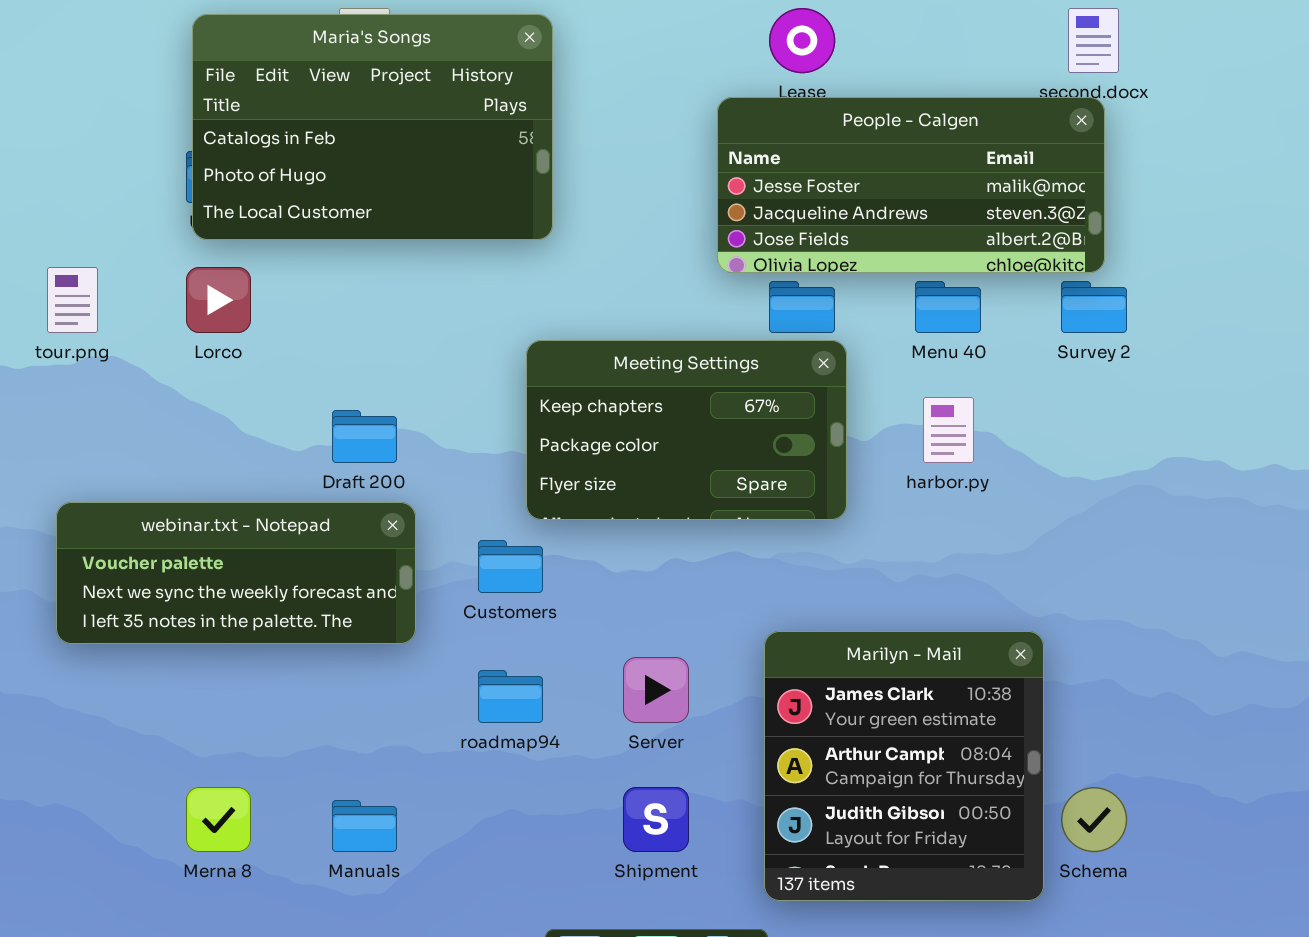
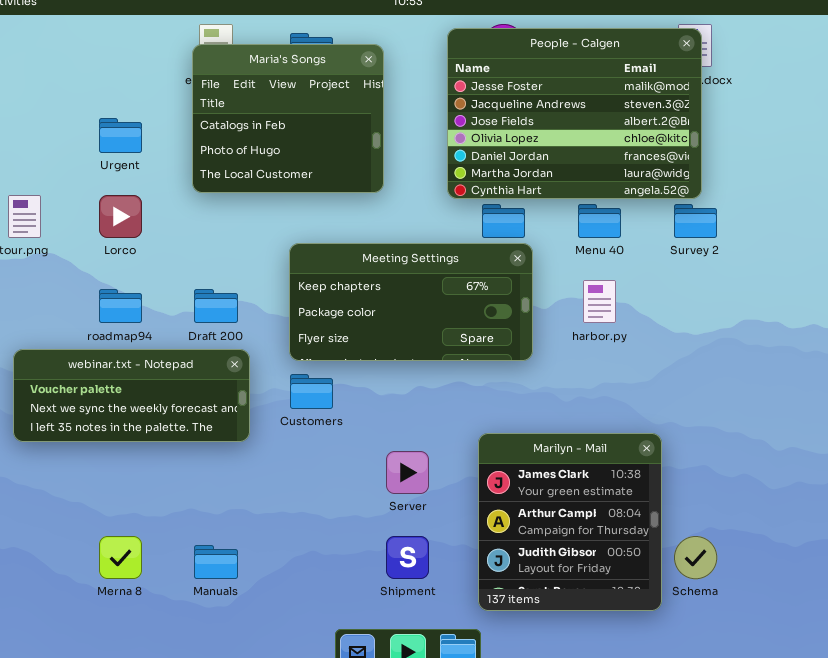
Maria's Songs: [192,14,553,240] -> [192,44,384,193], moved, resized
People - Calgen: [717,97,1105,273] -> [447,28,702,199], resized
Meeting Settings: [526,340,847,520] -> [289,243,533,361], resized
roadmap94: [478,670,543,723] -> [99,289,142,323], moved

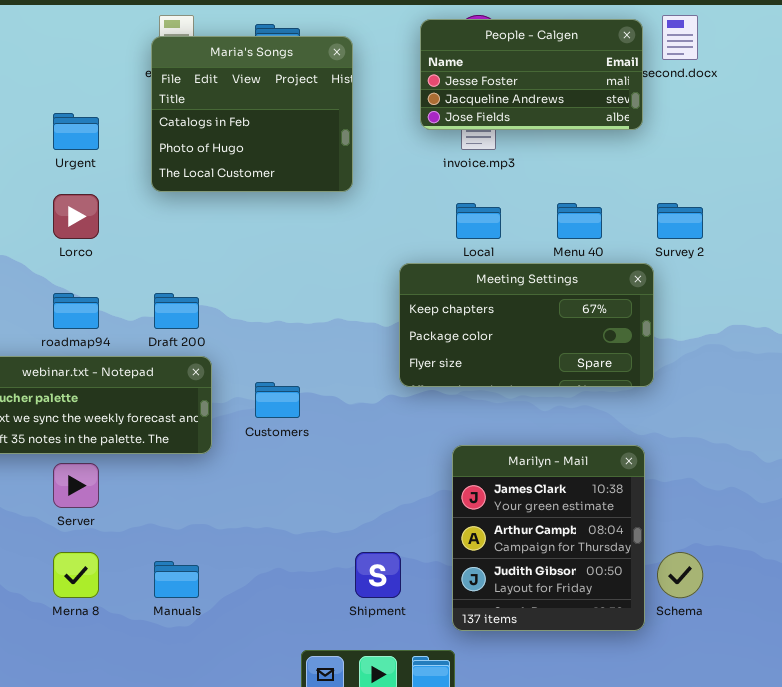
People - Calgen: [447,28,702,199] -> [420,19,643,130], resized
Meeting Settings: [289,243,533,361] -> [399,263,654,387], moved
Server: [386,451,429,494] -> [53,463,99,508], moved

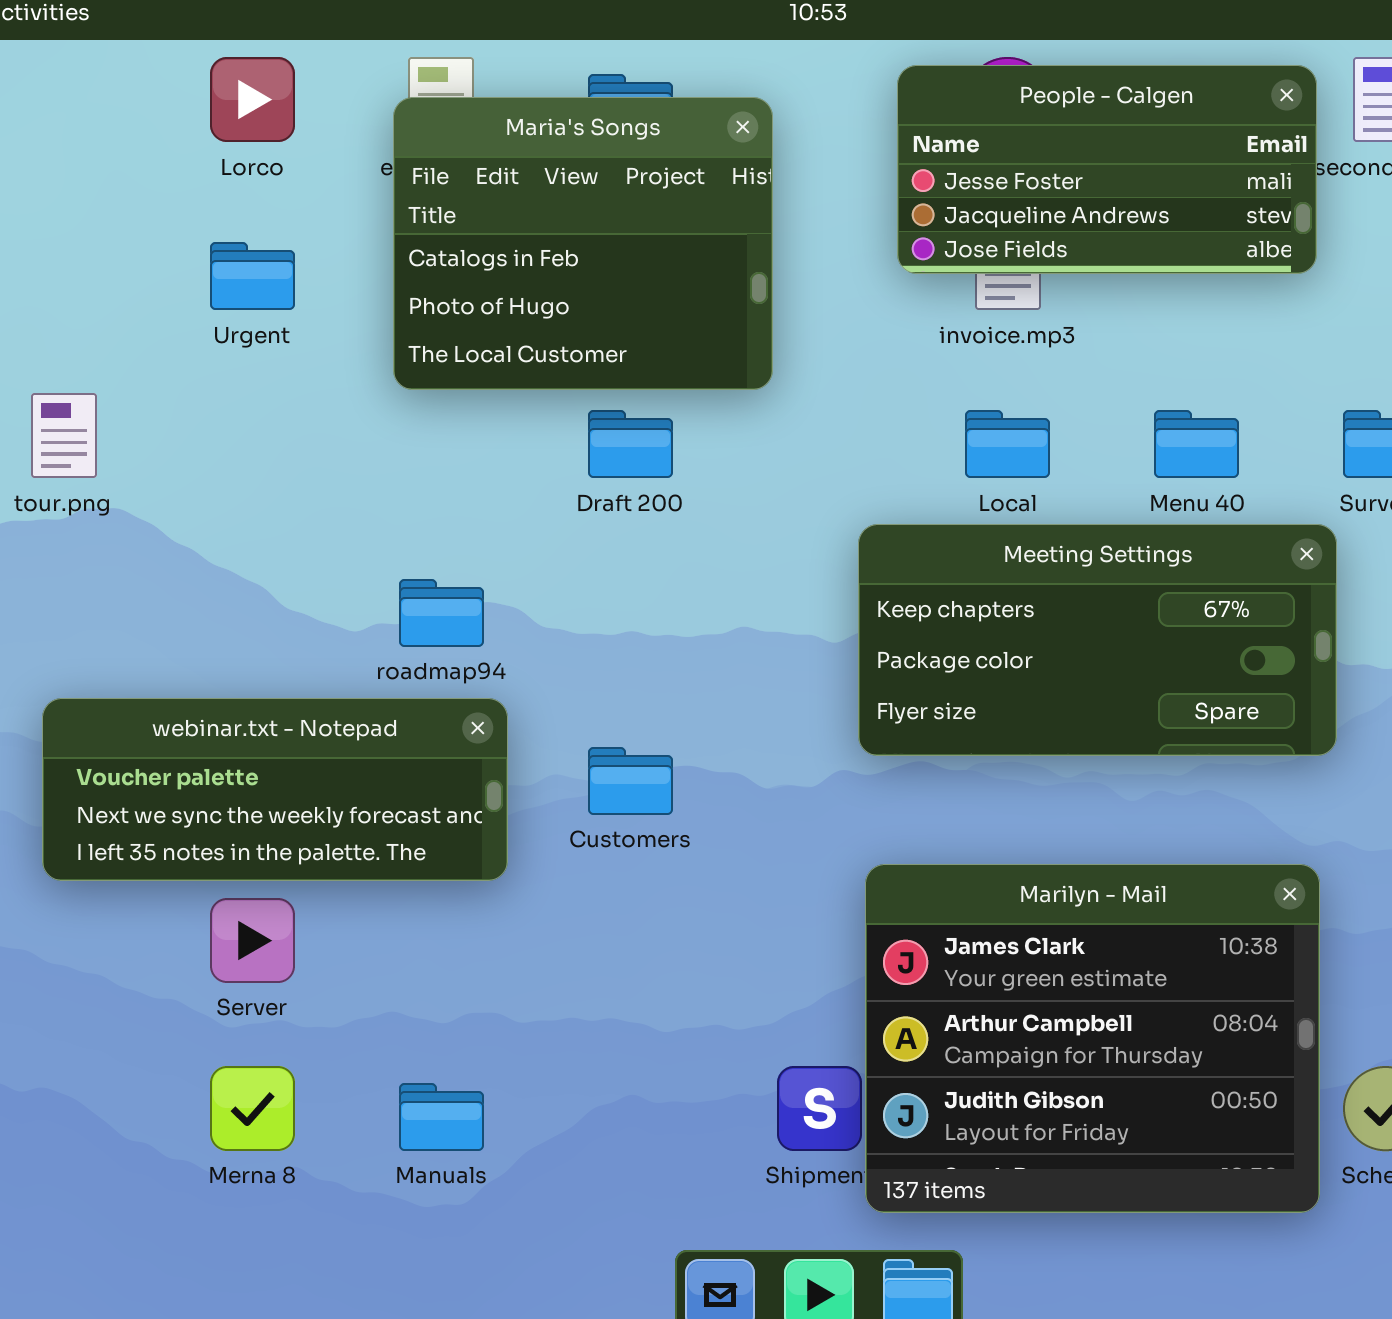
Lorco: [53,194,99,239] -> [210,57,295,142], moved
roadmap94: [53,293,99,329] -> [399,579,484,647], moved
Draft 200: [154,293,199,329] -> [588,410,673,478], moved
Marilyn - Mail: [452,445,645,631] -> [865,864,1320,1213], resized

